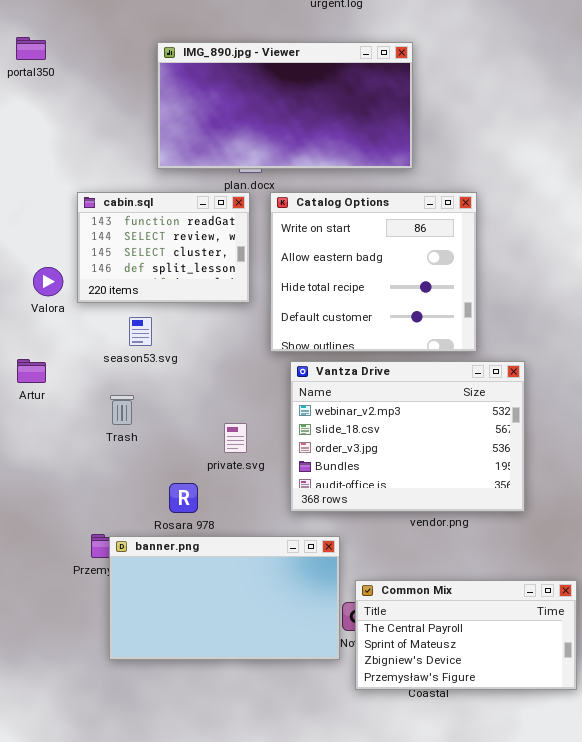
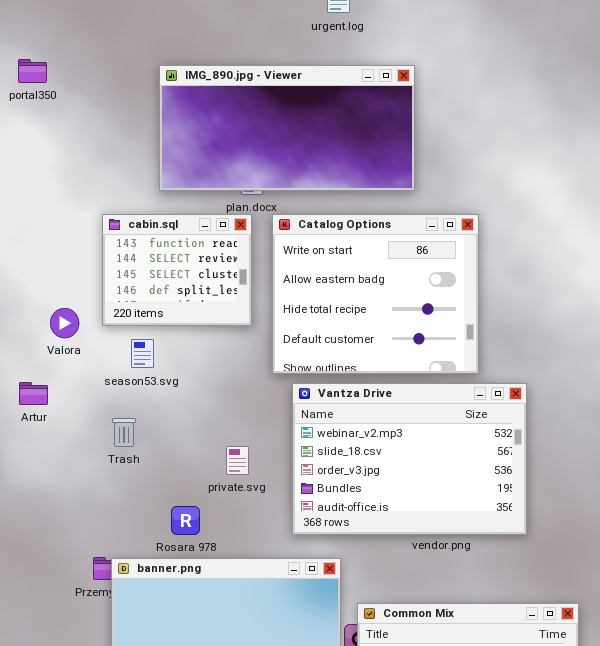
cabin.sql: [77,192,250,303] -> [102,214,252,326], resized
Valora: [33,267,63,296] -> [50,308,79,338], moved

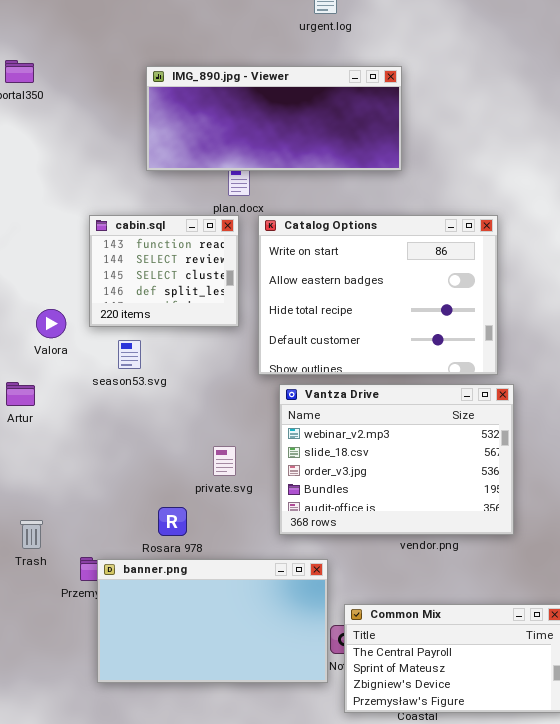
IMG_890.jpg - Viewer: [159,65,415,191] -> [146,66,402,171], resized
Catalog Options: [272,214,479,374] -> [258,215,498,375], resized
Trash: [112,418,136,447] -> [20,520,43,549], moved

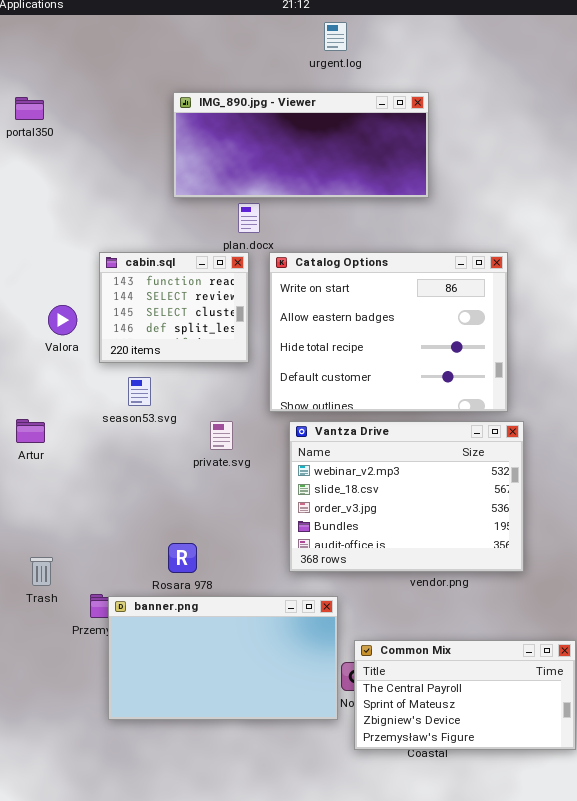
IMG_890.jpg - Viewer: [146,66,402,171] -> [173,92,429,198], moved
Valora: [36,309,66,338] -> [48,305,77,335], moved
private.svg: [213,446,236,476] -> [210,421,233,450], moved

